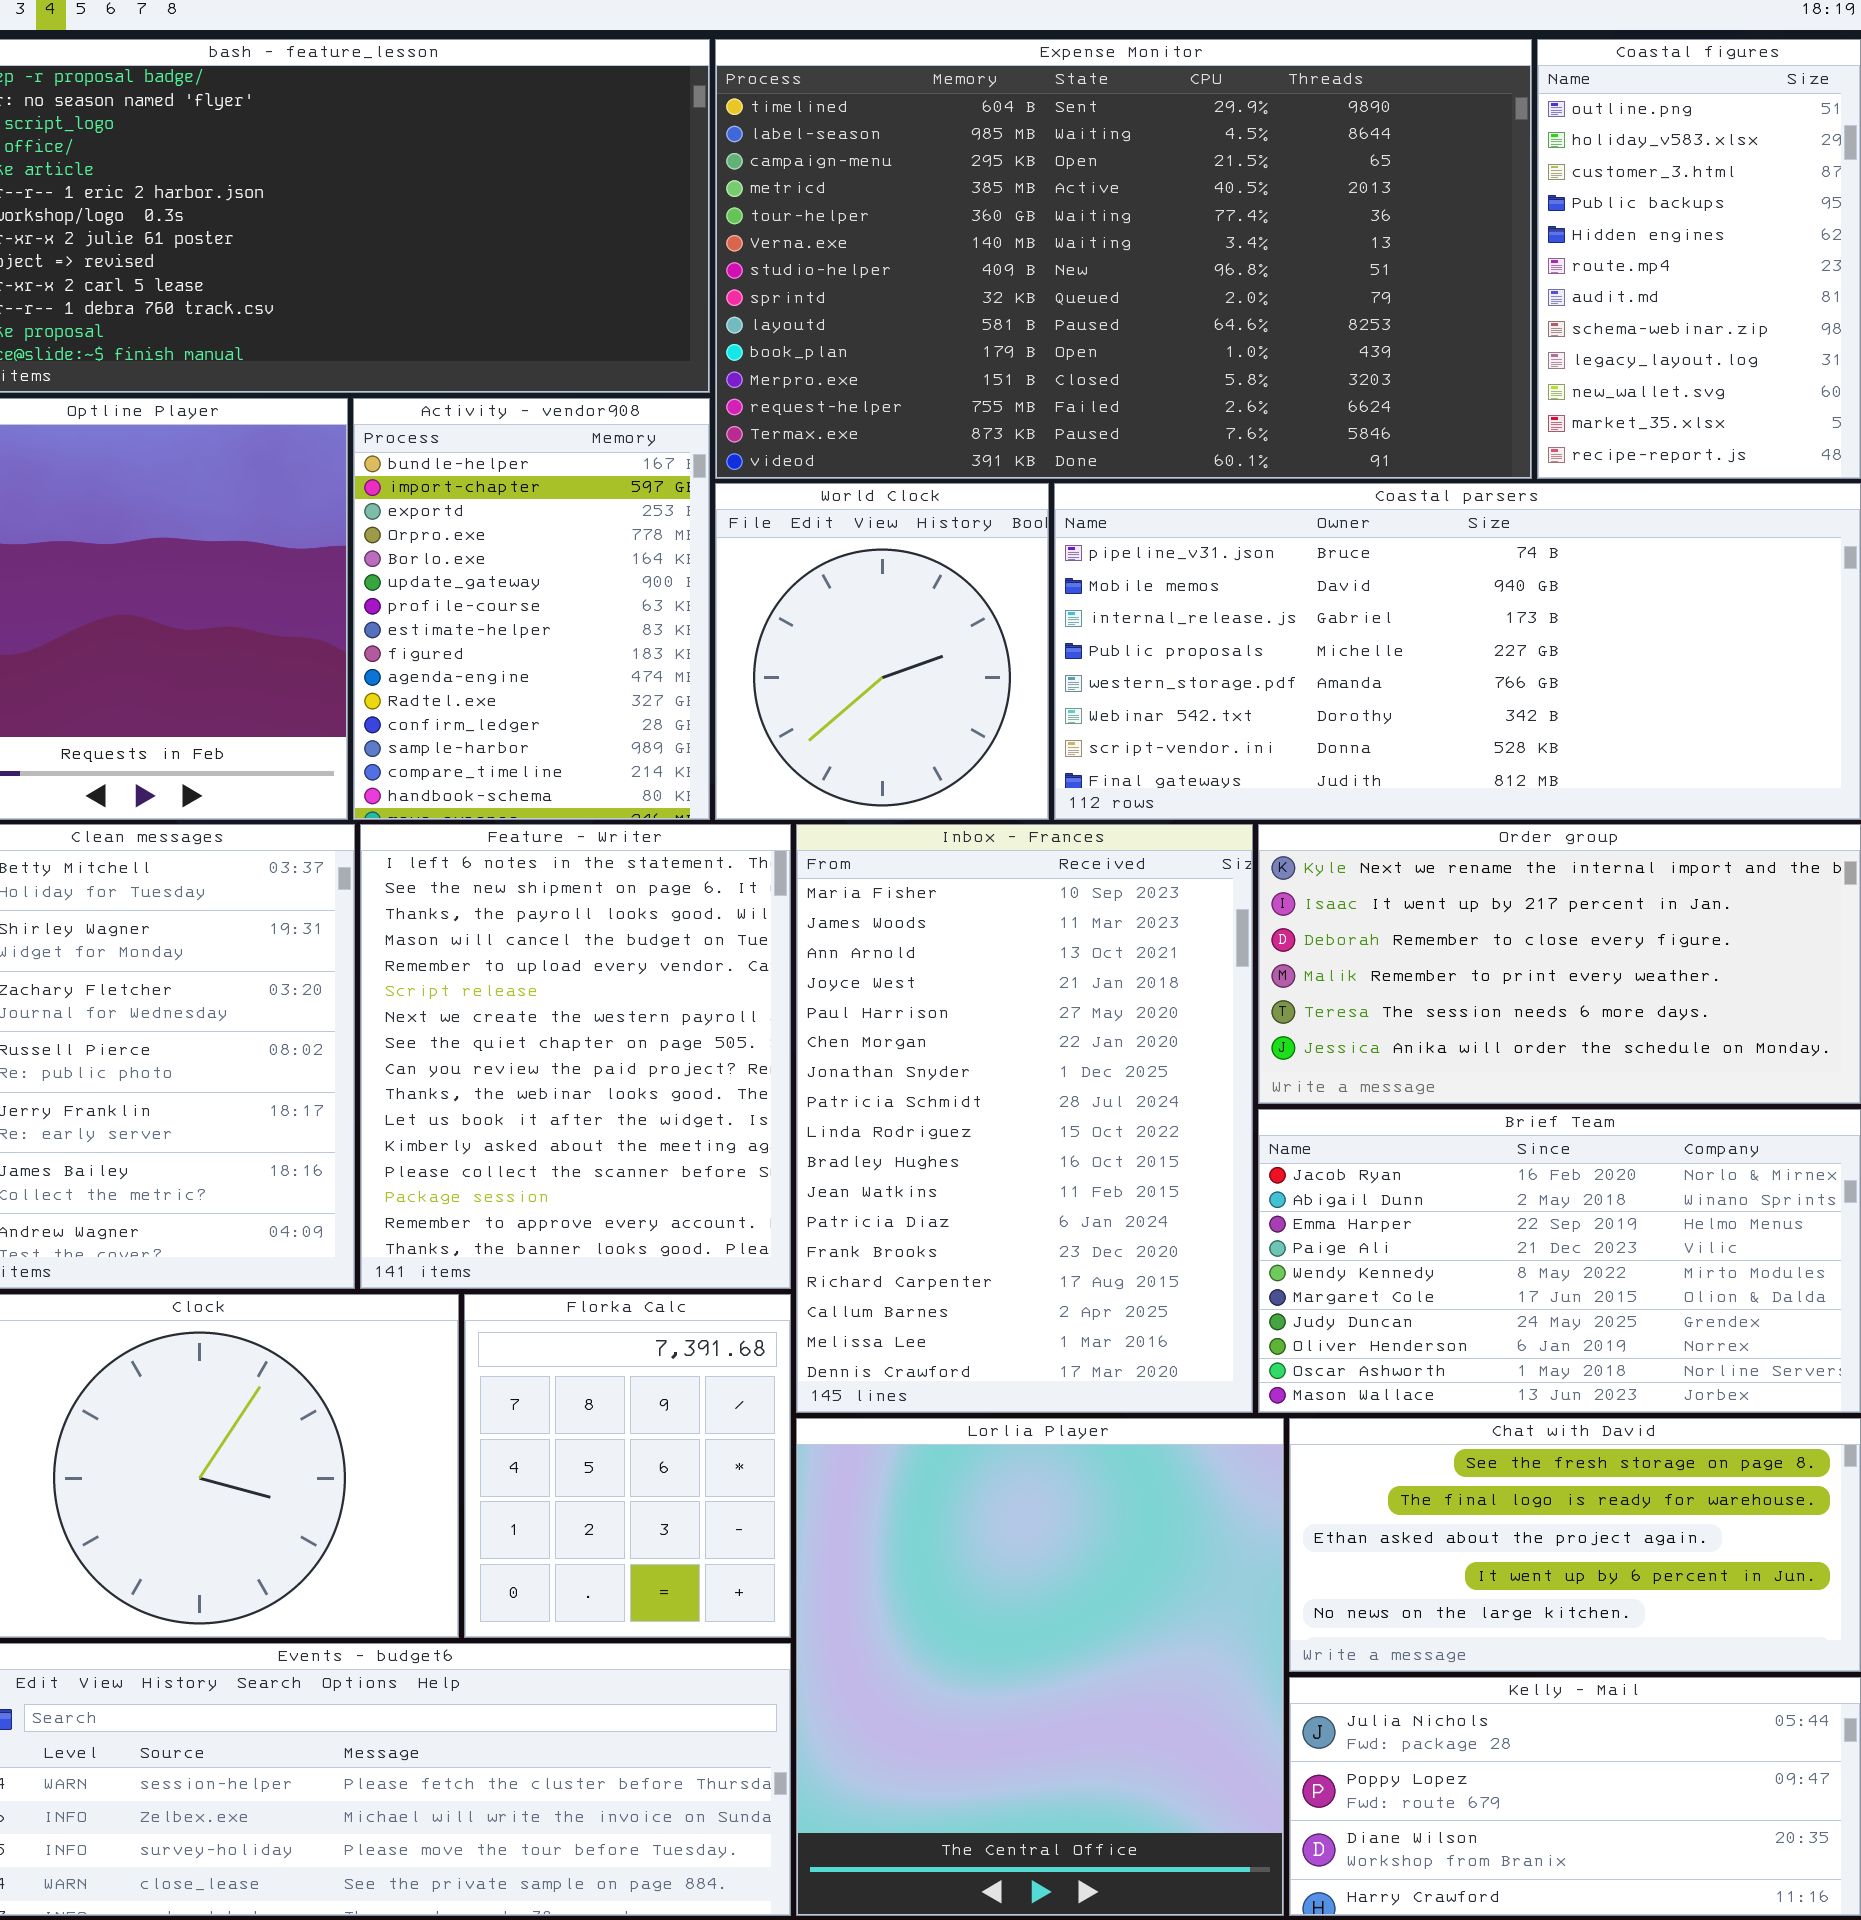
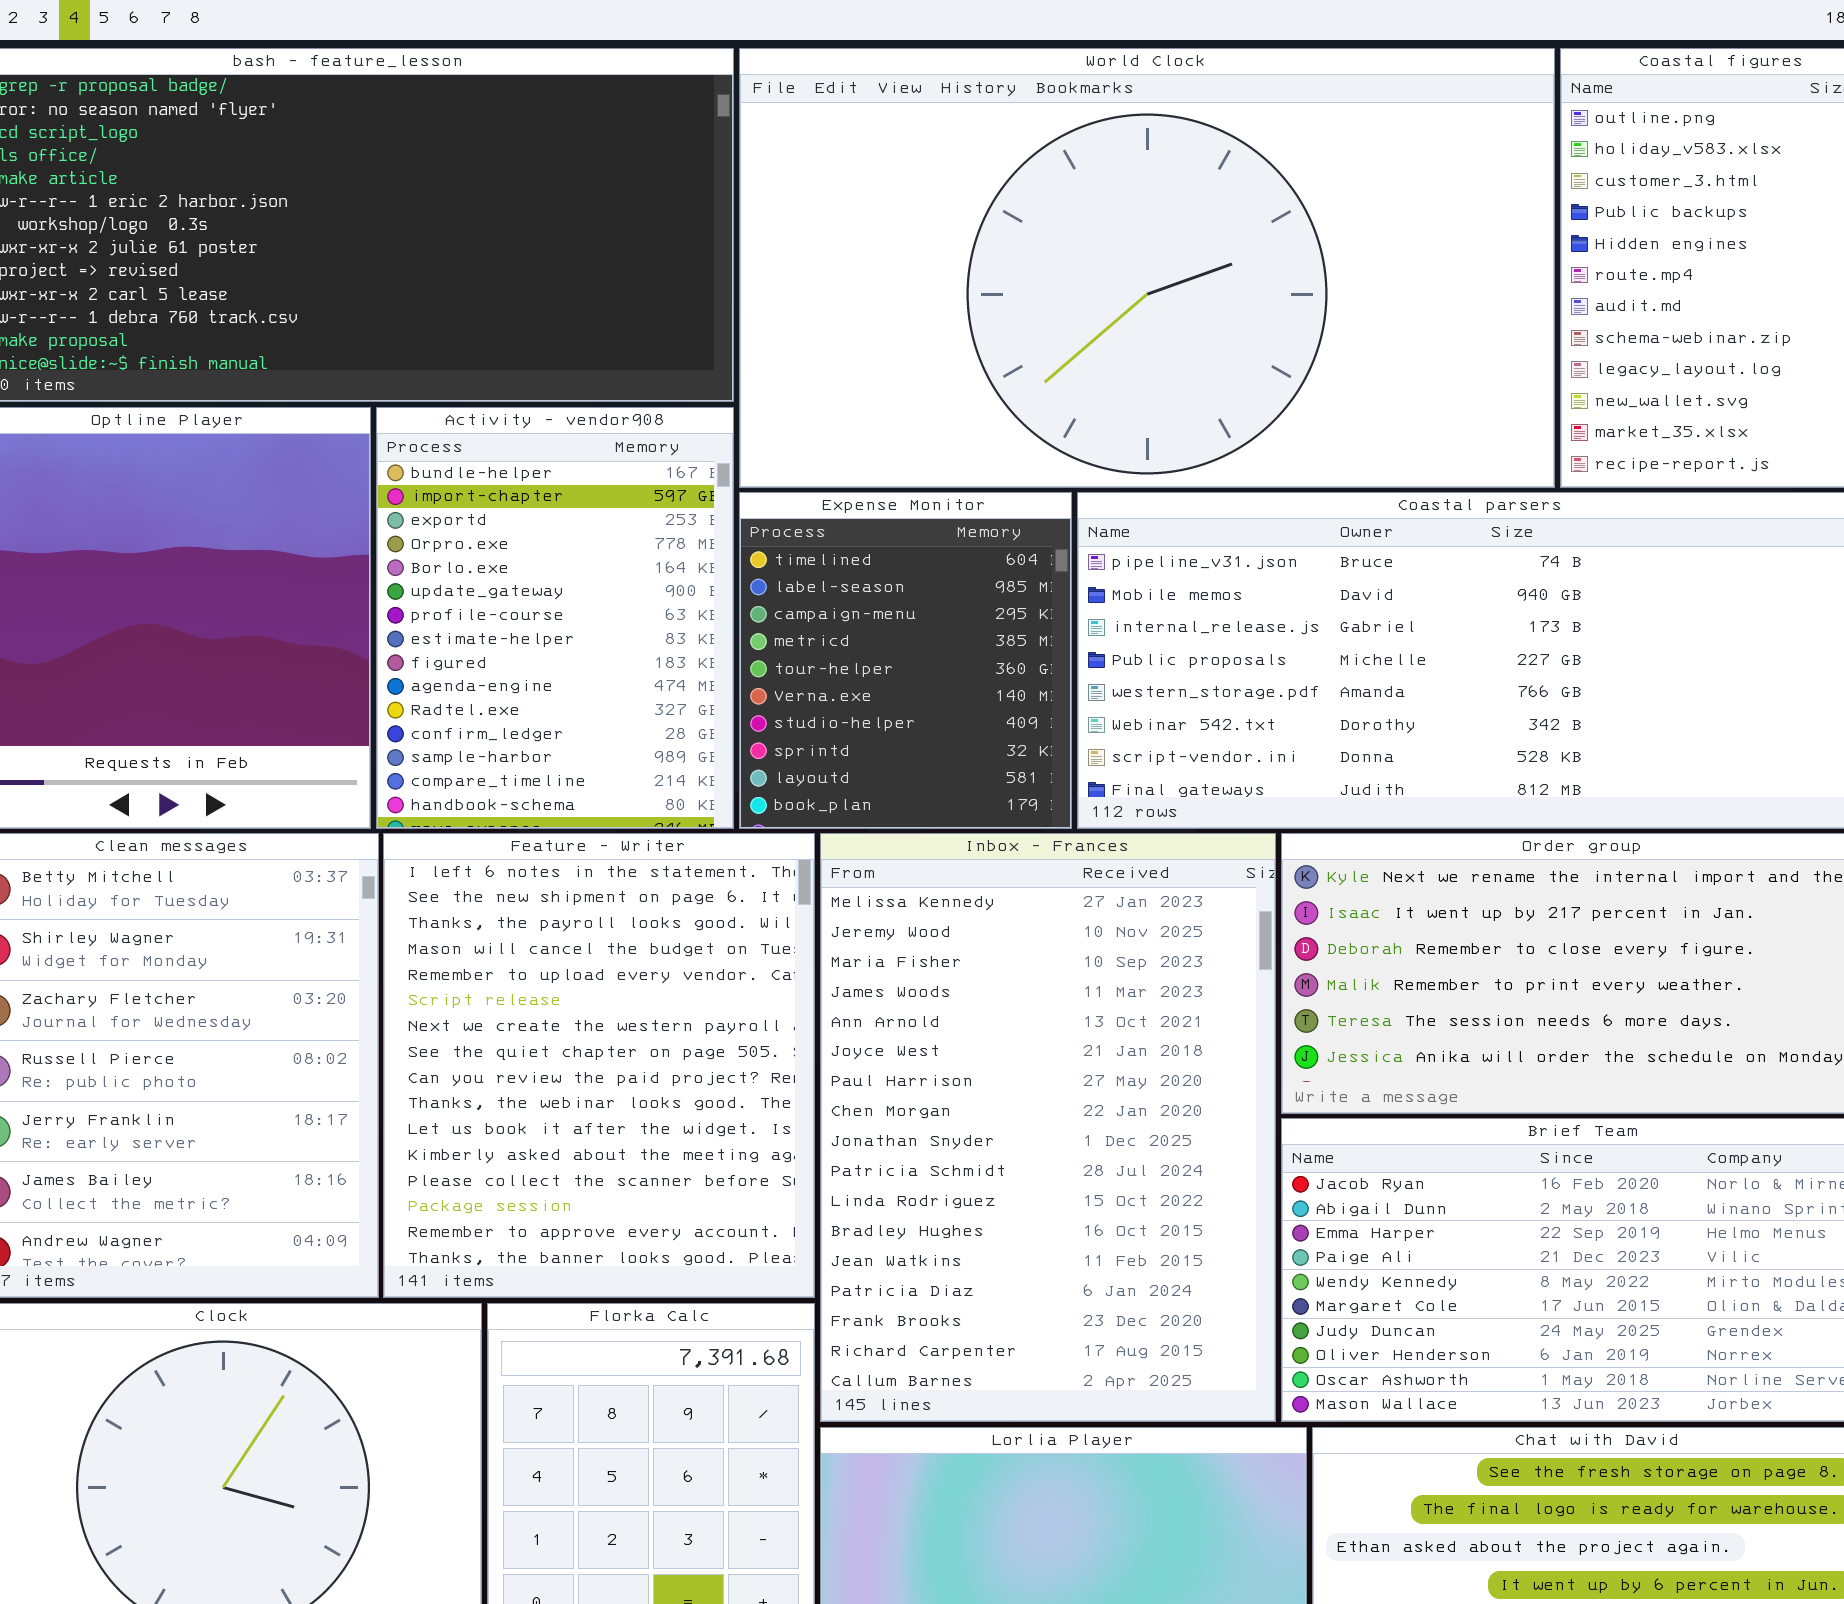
Expense Monitor: [715,39,1532,479] -> [739,492,1072,829], moved, resized
World Clock: [715,483,1049,820] -> [739,48,1555,488], moved, resized
Inbox - Frances: [796,824,1253,1413] -> [820,833,1276,1422], scrolled up 2 rows

